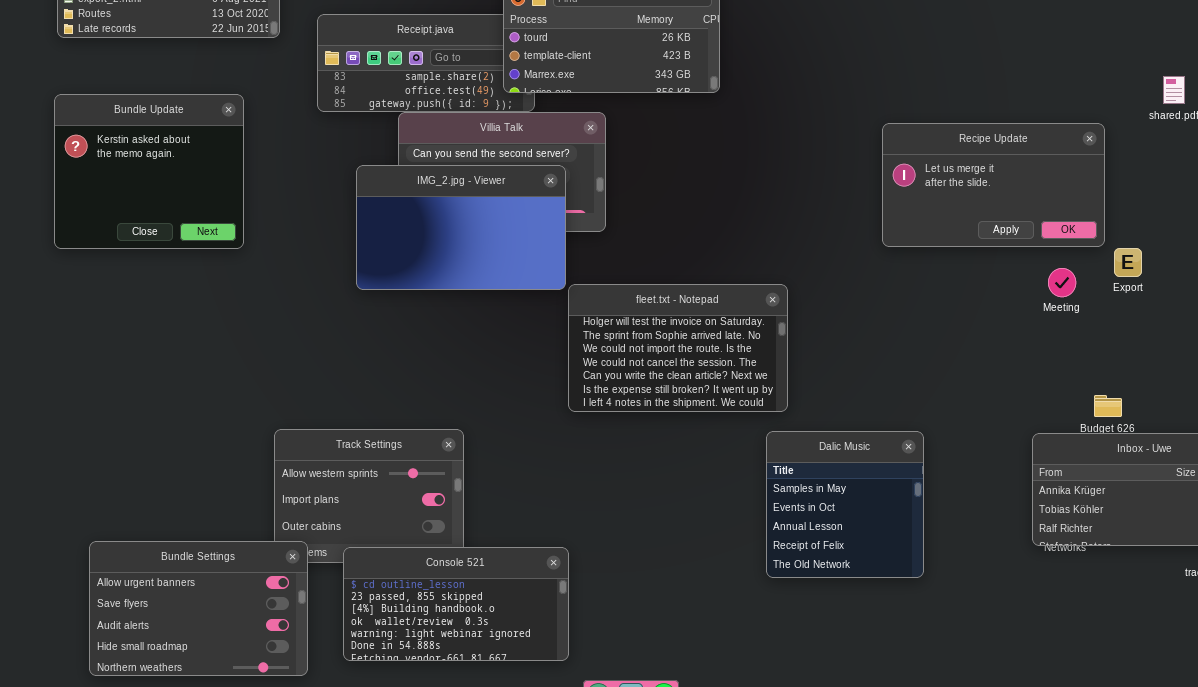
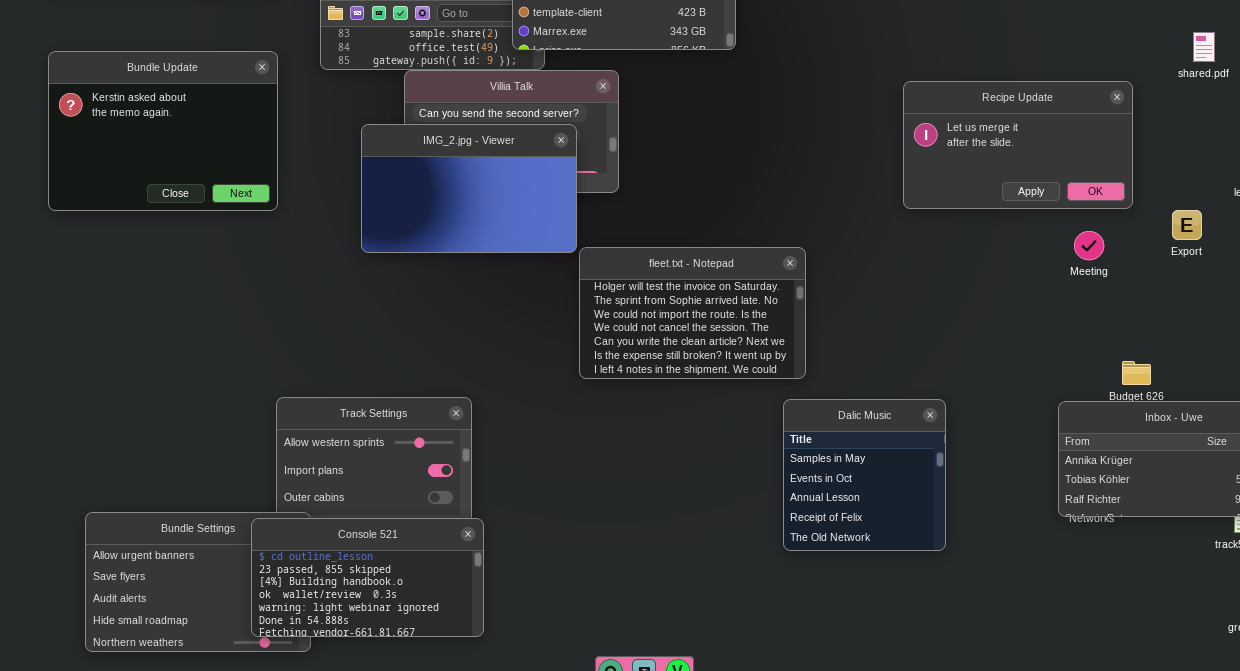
Bundle Update: [54,94,244,249] -> [48,51,278,211], resized
Export: [1114,248,1142,277] -> [1172,210,1202,240], moved
Console 521: [343,547,569,661] -> [251,518,484,637], moved

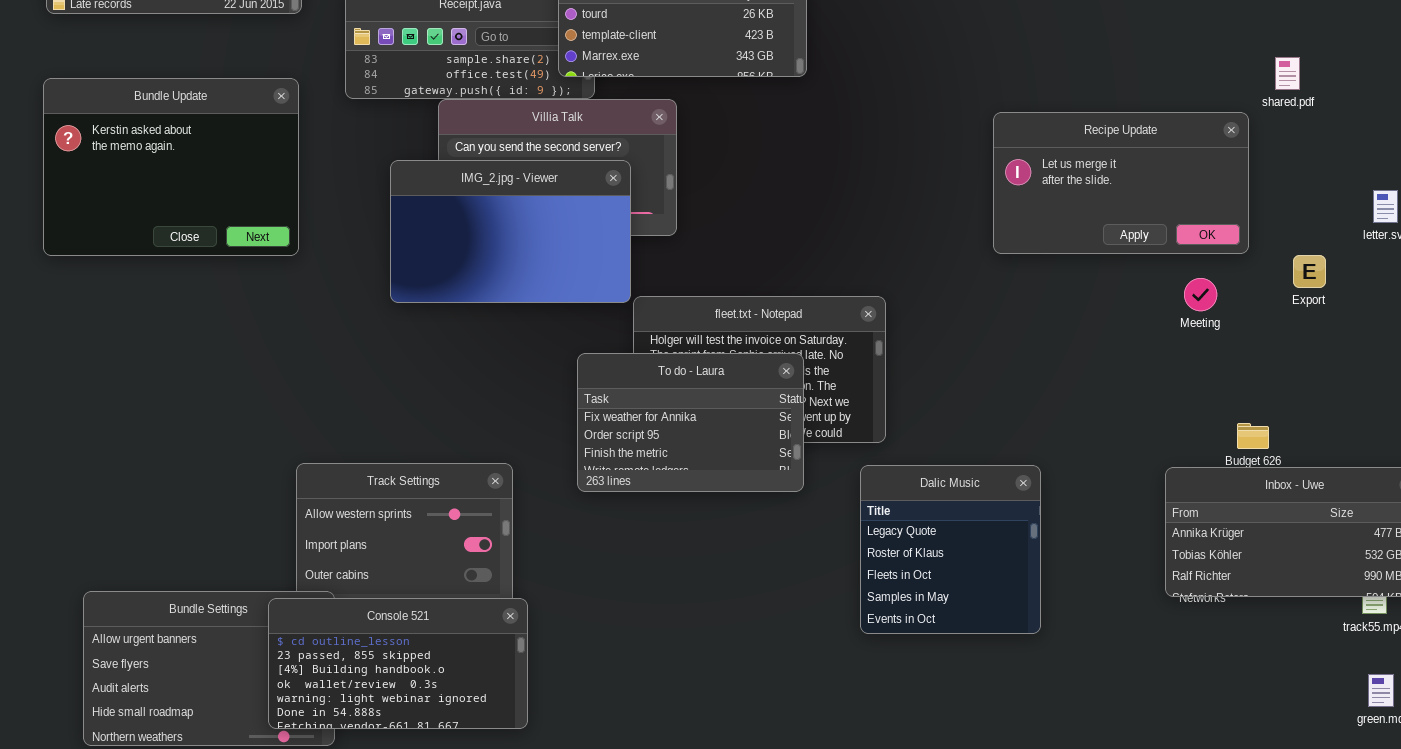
shared.pdf: [1193,32,1215,62] -> [1275,57,1300,90], moved
To do - Laura: none -> [577,353,804,492], opened
Dalic Music: [783,399,946,551] -> [860,465,1041,634], scrolled up 3 rows

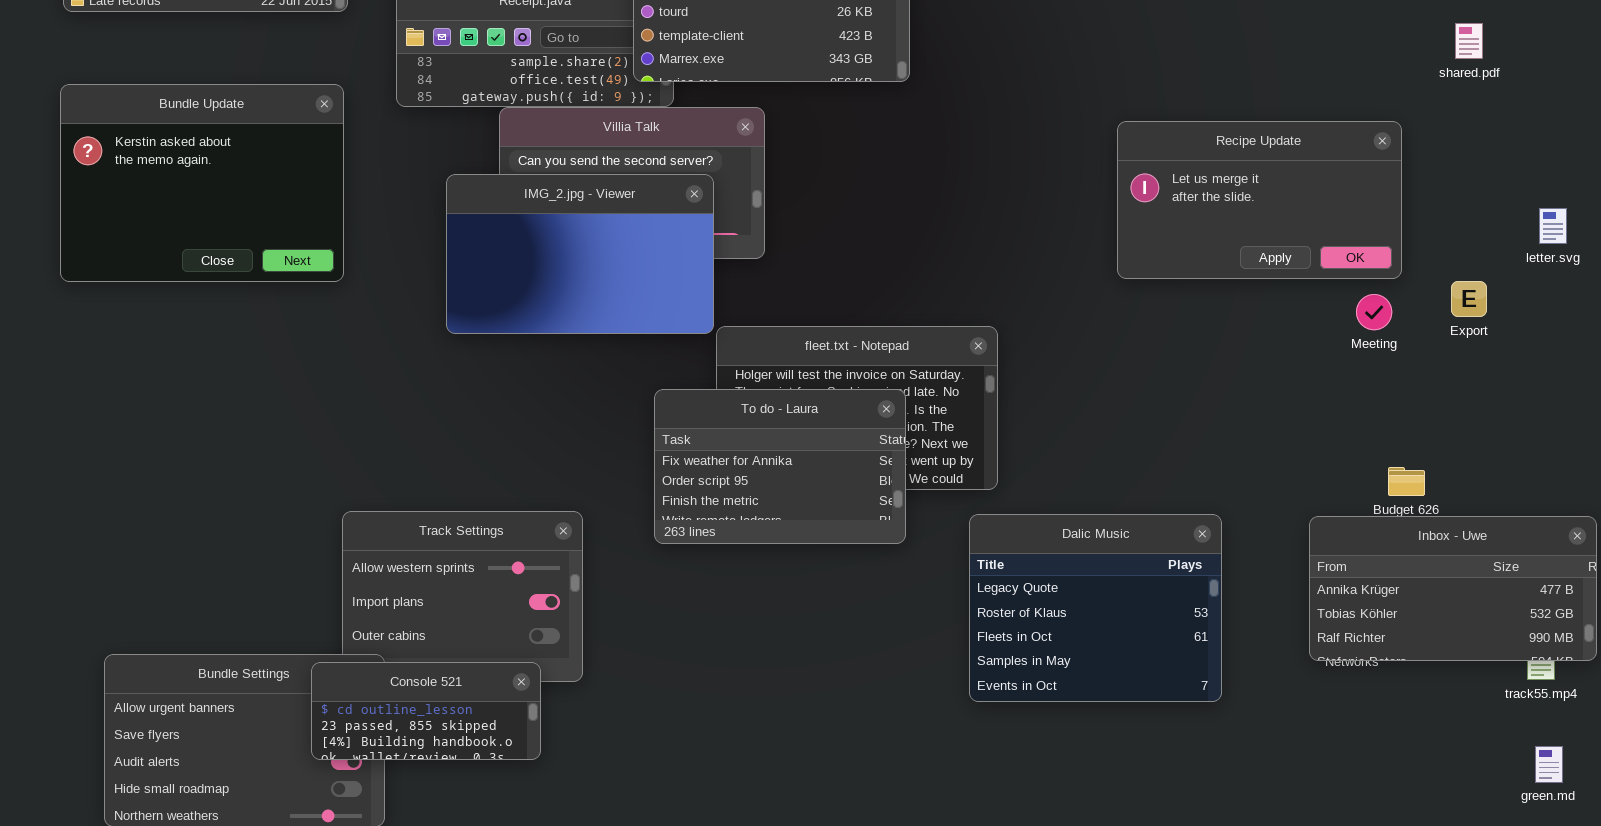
shared.pdf: [1275,57,1300,90] -> [1455,23,1483,59], moved
Meeting: [1184,278,1217,311] -> [1356,294,1392,330], moved
Dalic Music: [860,465,1041,634] -> [969,514,1222,702], resized
Console 521: [268,598,528,729] -> [311,662,541,760], resized

